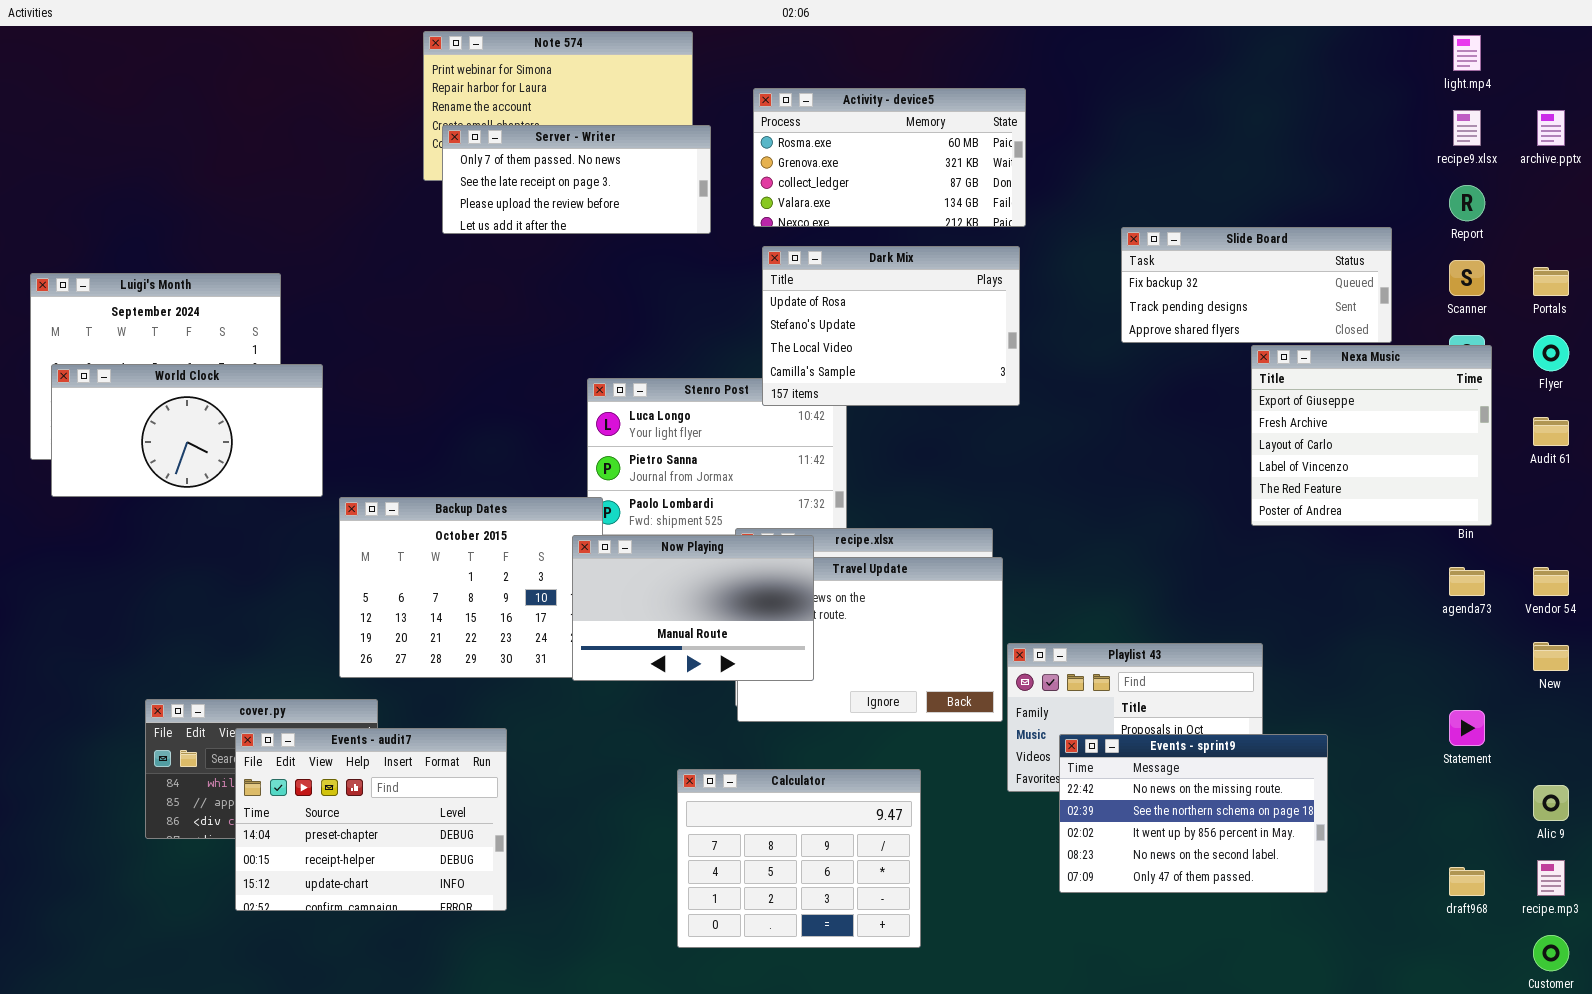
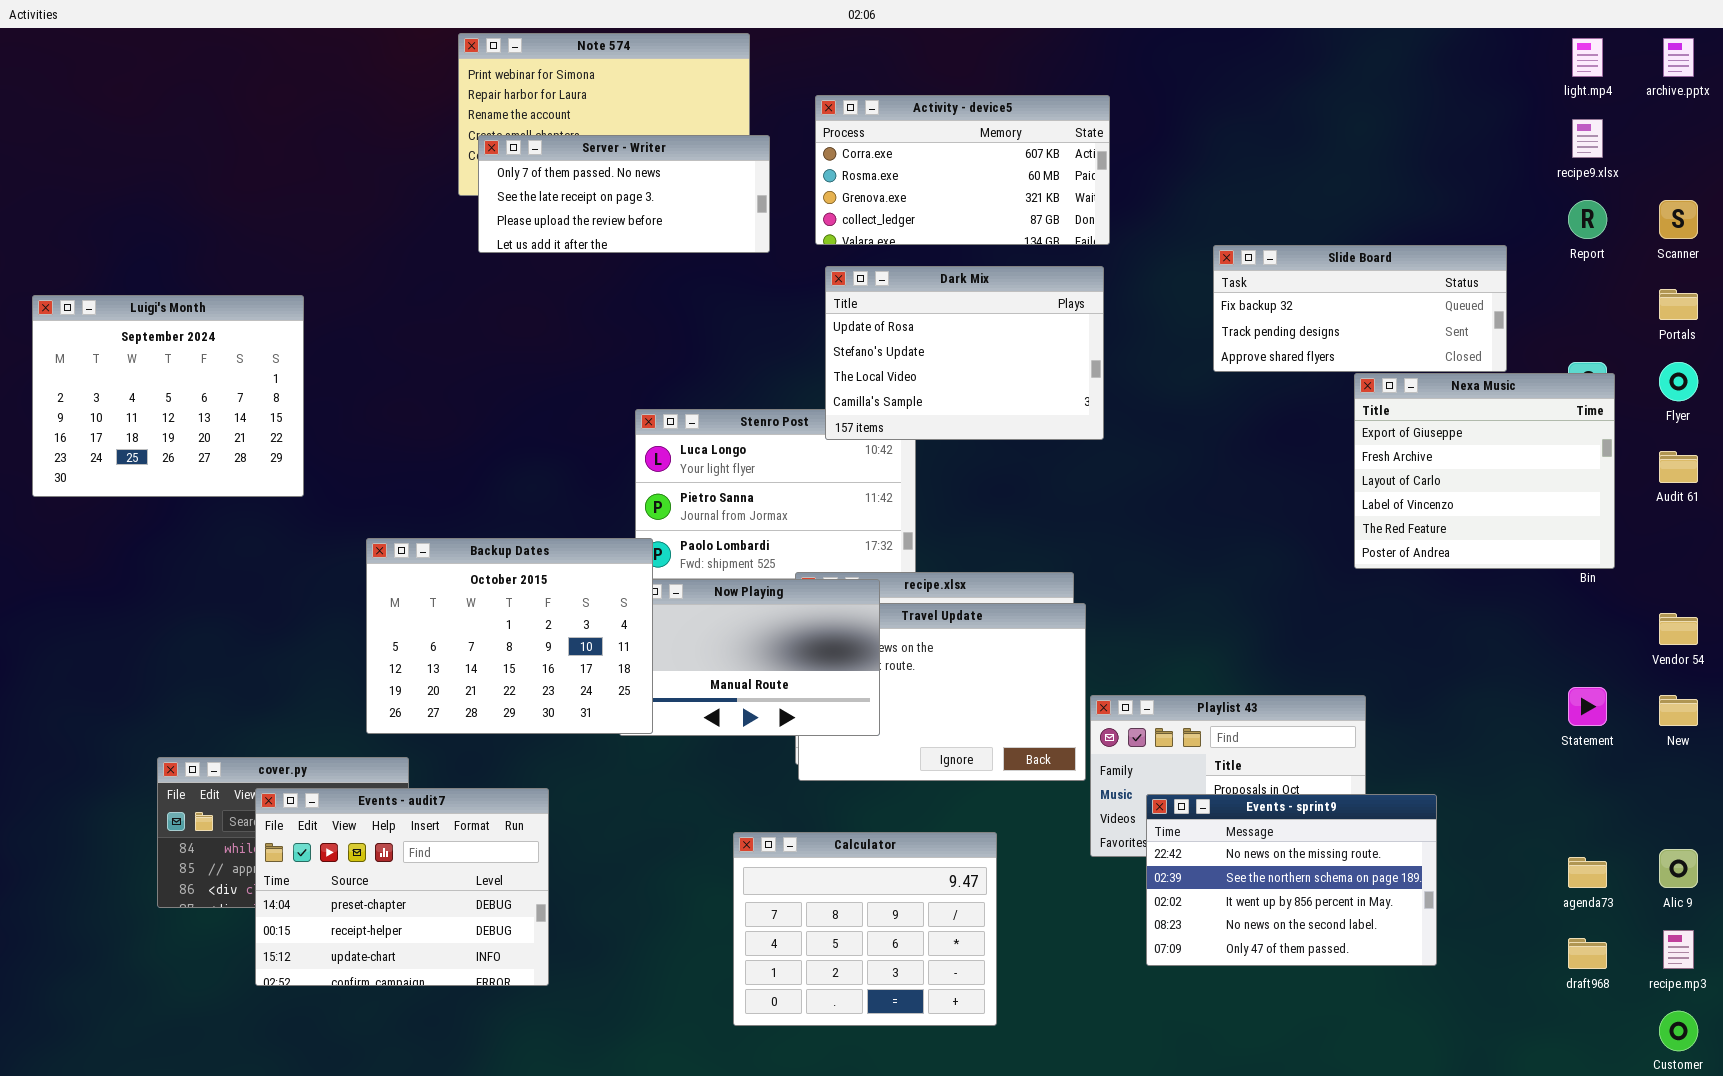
Activity - device5: [753,88,1026,227] -> [815,95,1110,245], scrolled up 1 row
archive.pptx: [1537,110,1565,146] -> [1663,38,1694,77], moved
Scanner: [1449,260,1485,296] -> [1659,200,1698,239], moved
World Clock: [51,364,323,497] -> none, closed
Backup Dates: [339,497,603,678] -> [366,538,653,734], raised
agenda73: [1449,567,1485,596] -> [1568,857,1607,888], moved
Statement: [1449,710,1485,746] -> [1568,687,1607,726], moved

